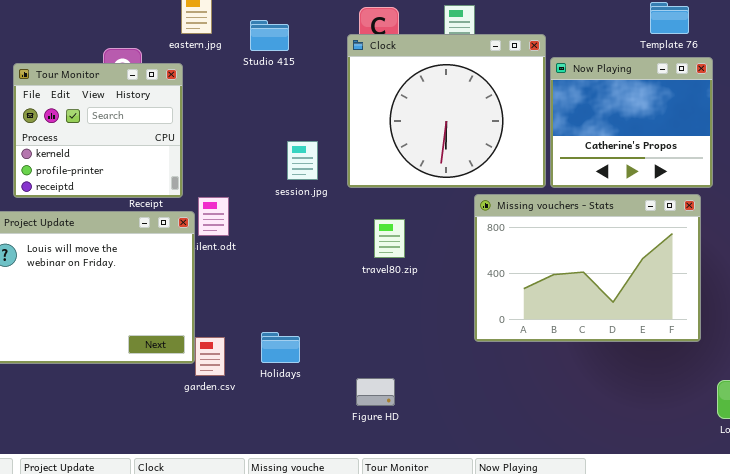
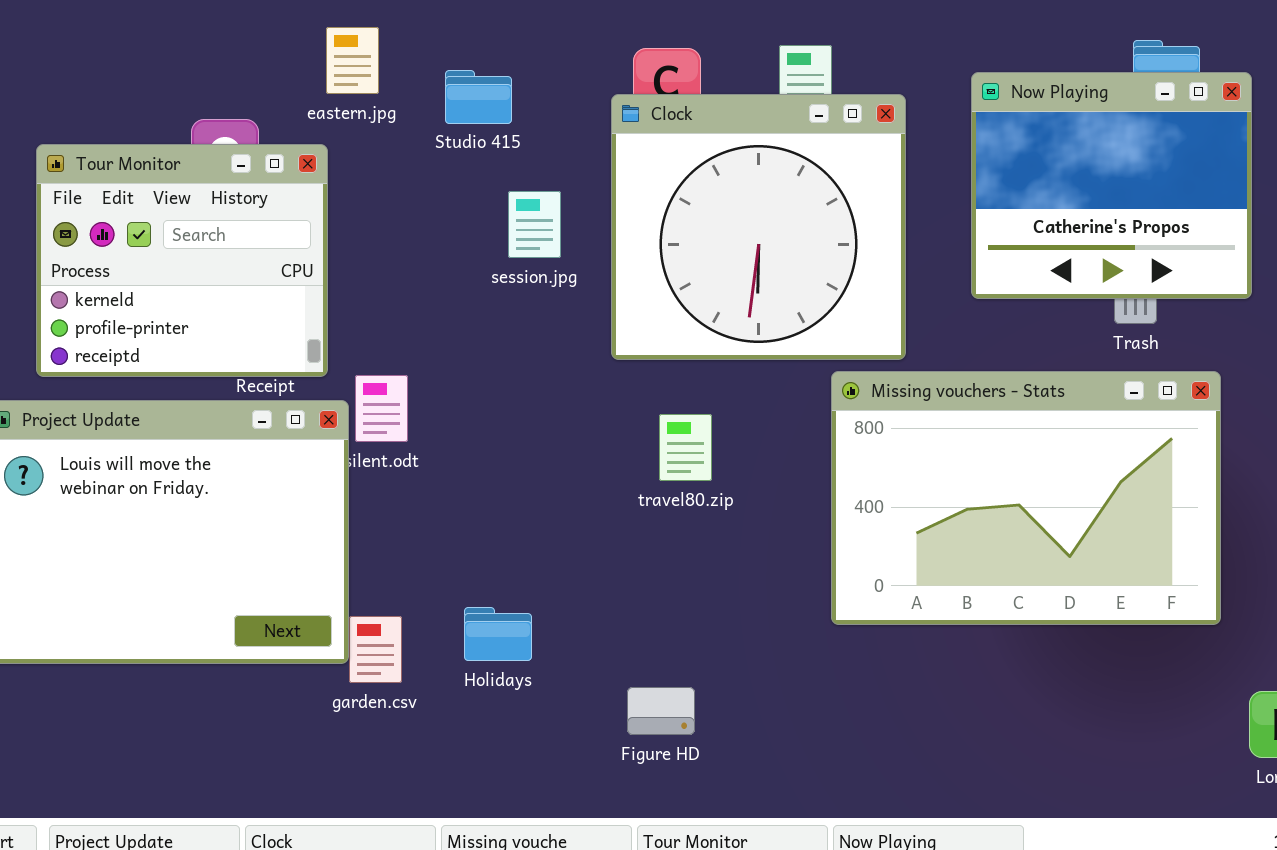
Clock: [347,34,546,188] -> [611,94,906,360], resized
Now Playing: [550,57,713,188] -> [971,72,1252,299], moved
session.jpg: [287,141,318,180] -> [508,191,561,258], moved

